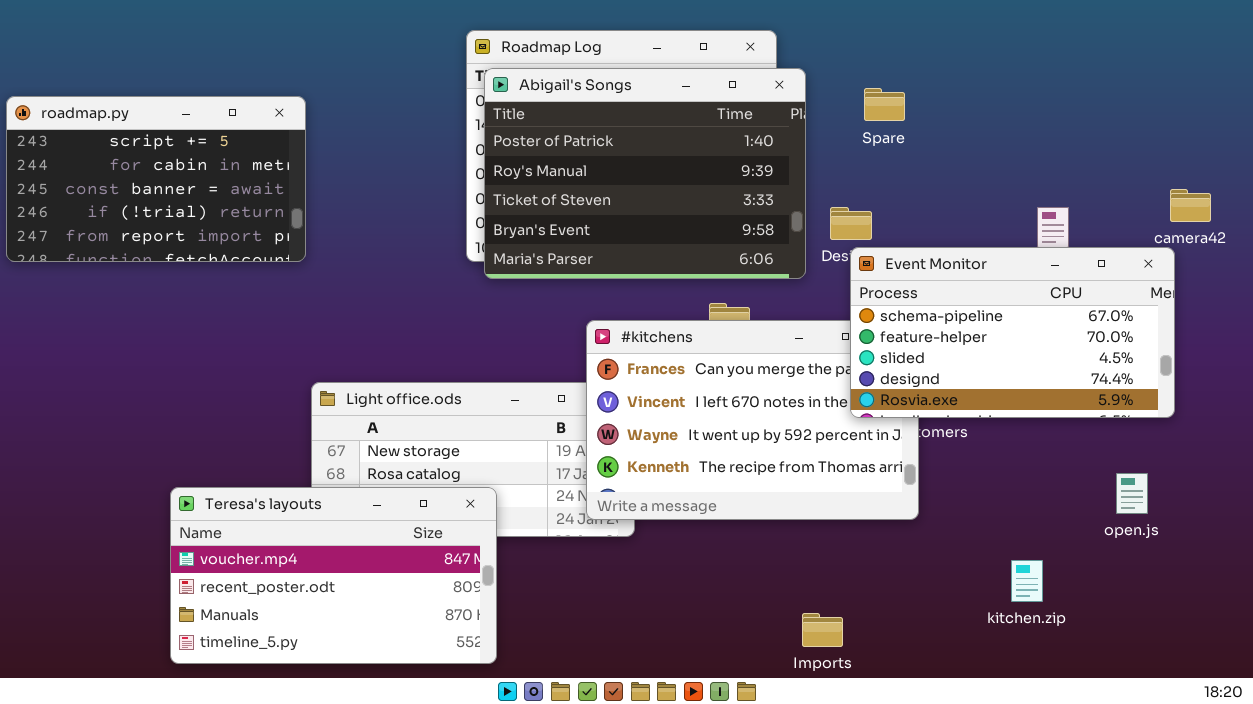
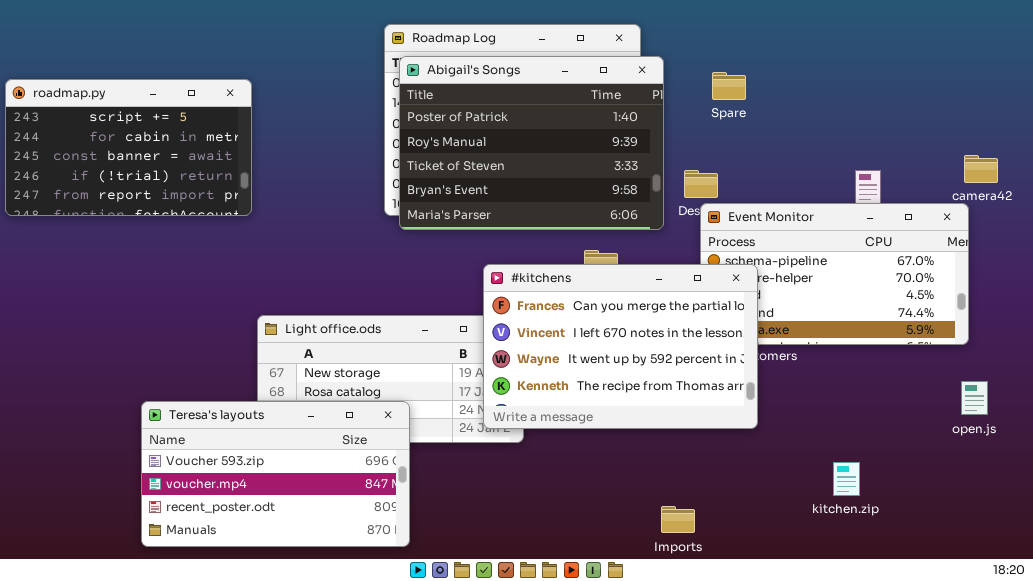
#kitchens: [586,320,919,520] -> [483,264,758,429], raised
open.js: [1116,473,1148,514] -> [961,381,988,415], moved
Teresa's layouts: [170,487,497,664] -> [141,401,410,547], scrolled up 1 row

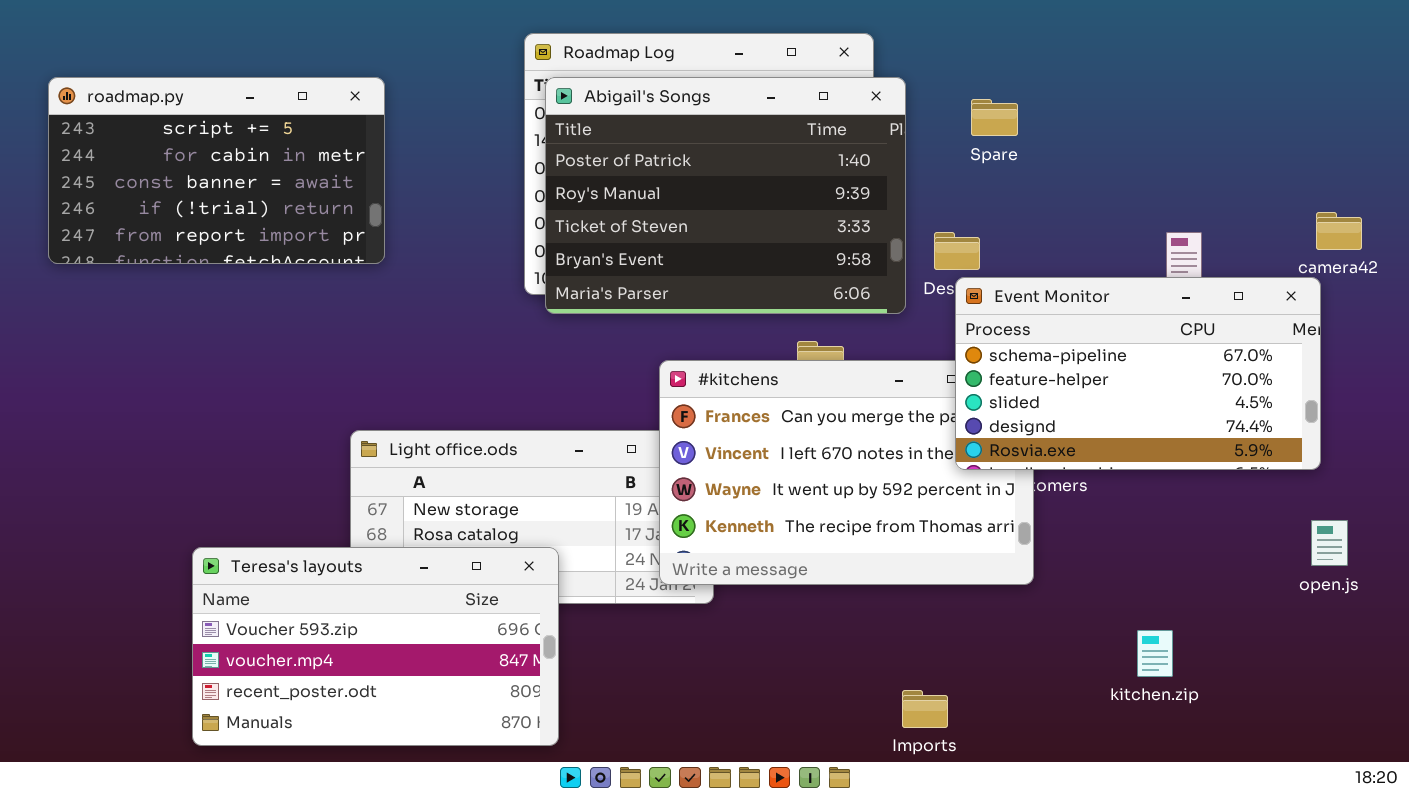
roadmap.py: [5,79,252,216] -> [48,77,385,264], moved
Event Monitor: [700,203,969,345] -> [955,277,1321,470], raised

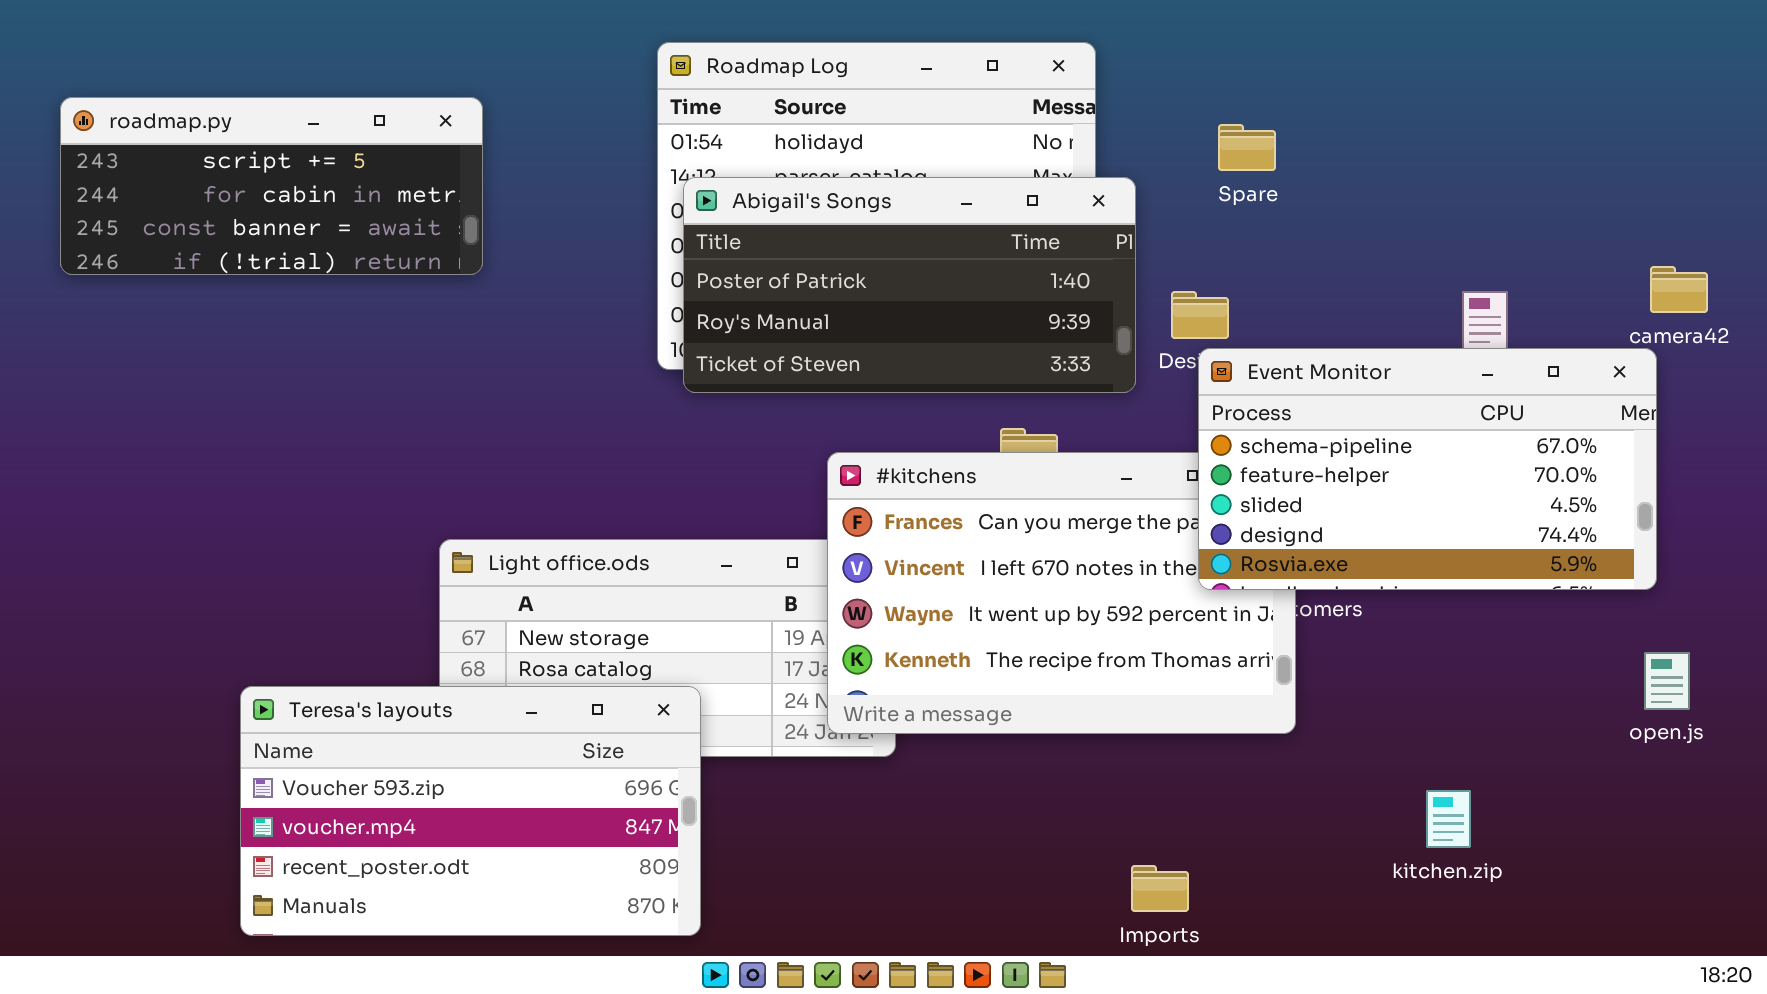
roadmap.py: [48,77,385,264] -> [60,97,483,275], resized
Abigail's Songs: [545,77,906,314] -> [683,177,1136,393], resized

